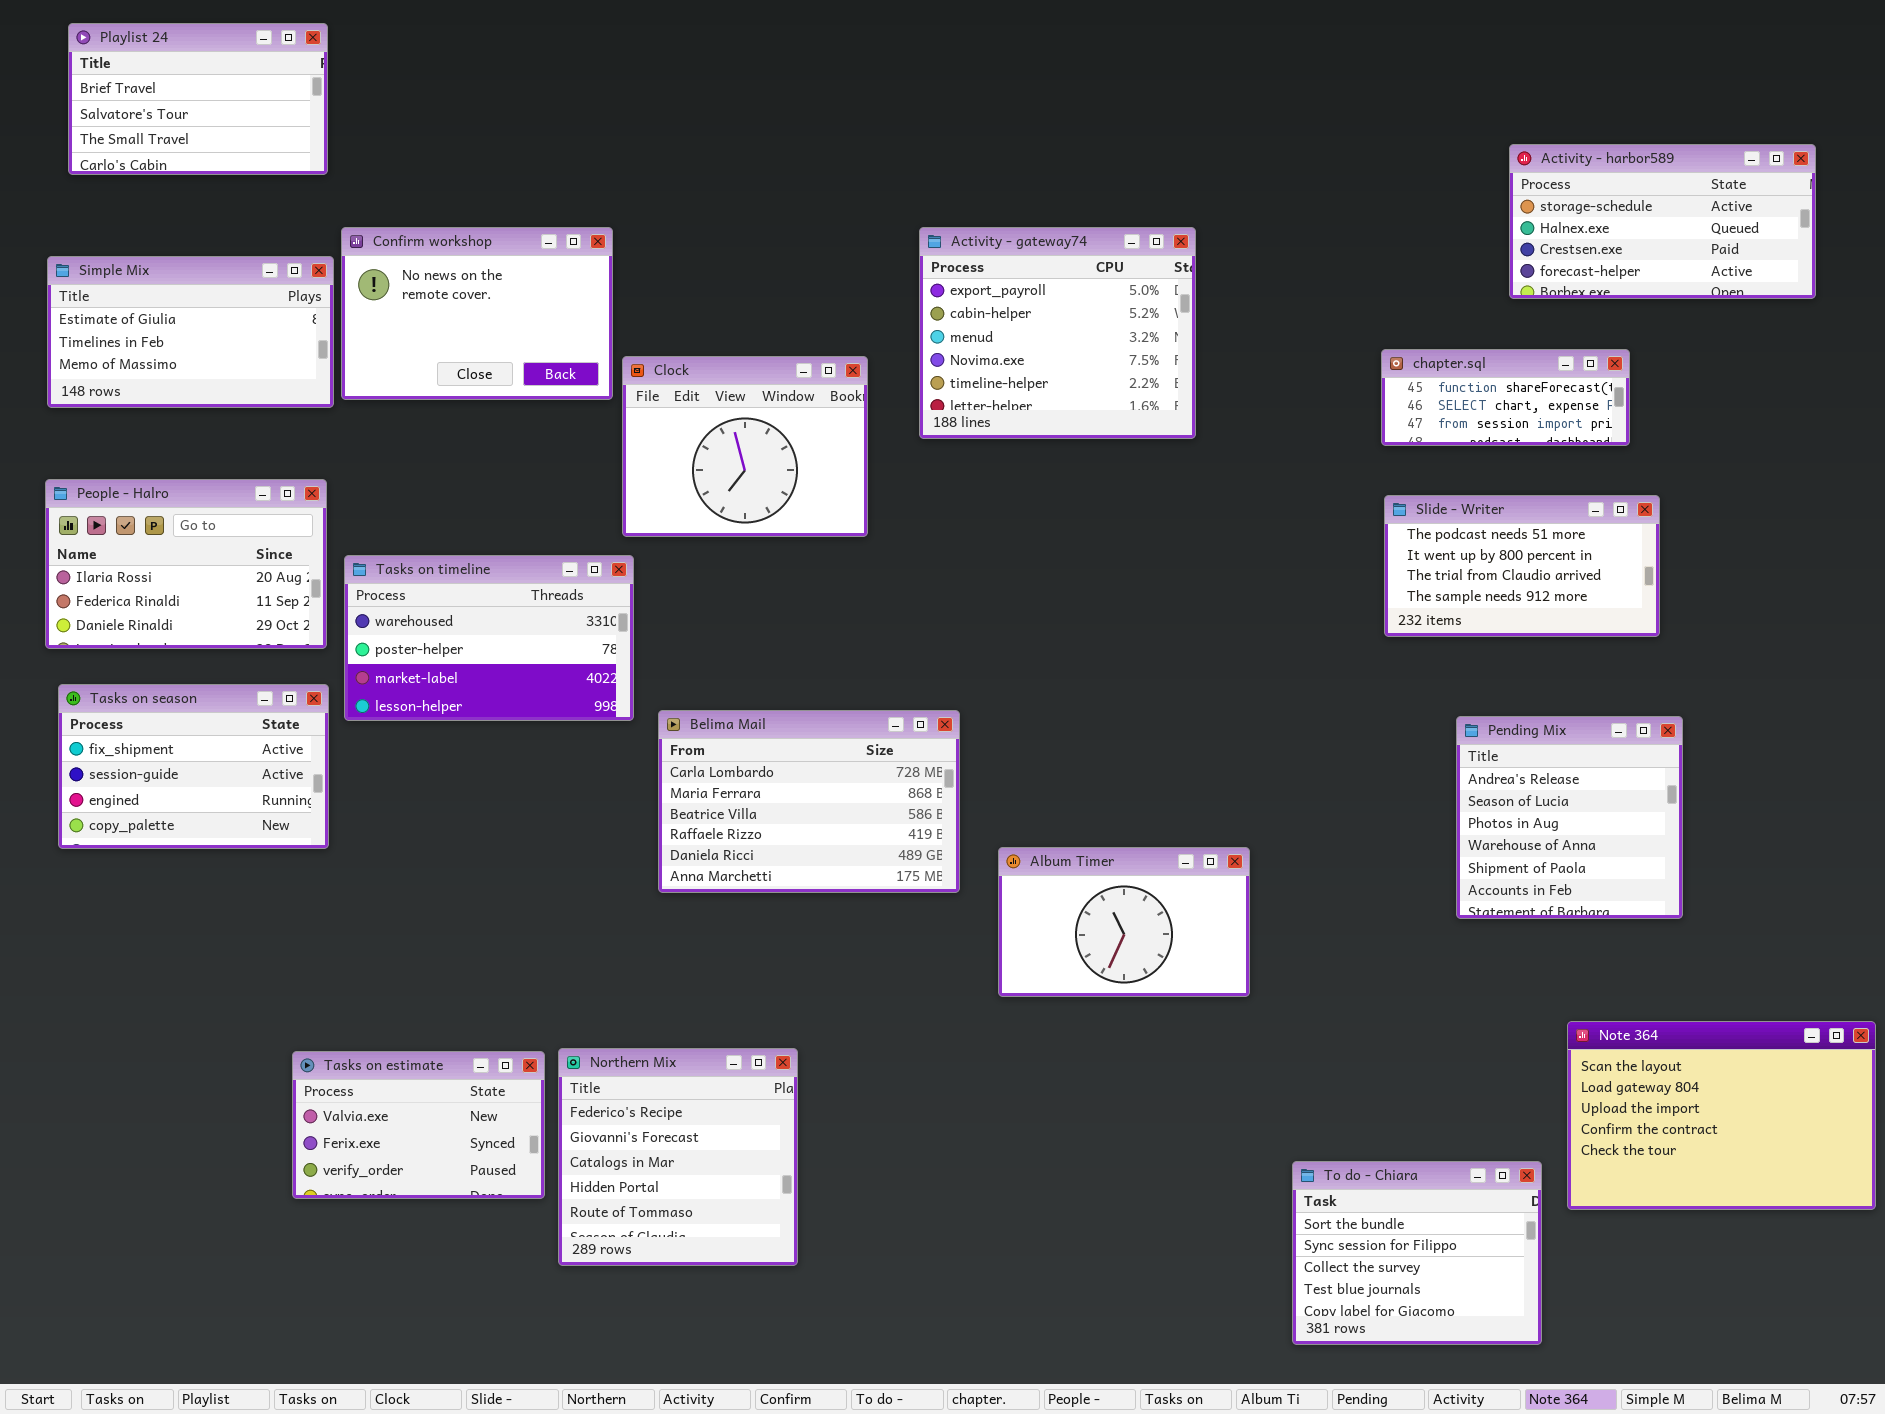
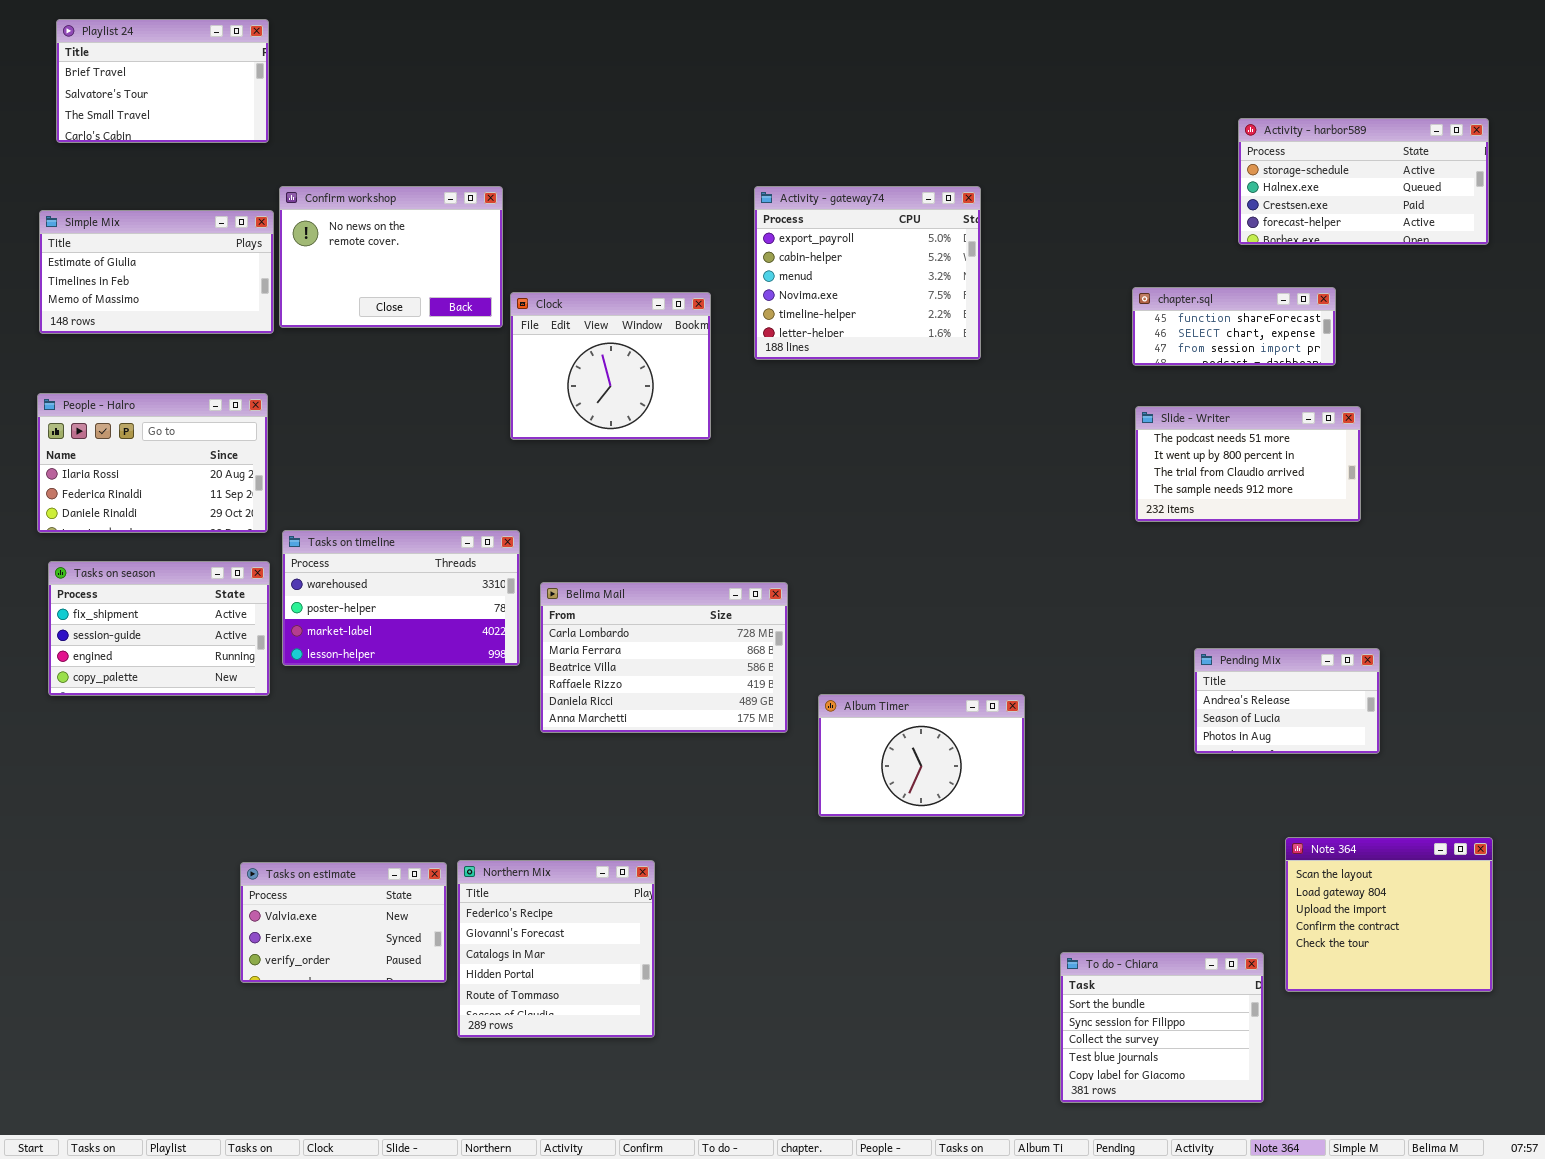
Tasks on timeline: [344,555,634,721] -> [282,530,520,666], moved
Pending Mix: [1456,716,1683,919] -> [1194,648,1380,754], resized
Note 364: [1567,1021,1876,1210] -> [1285,837,1493,992], resized

